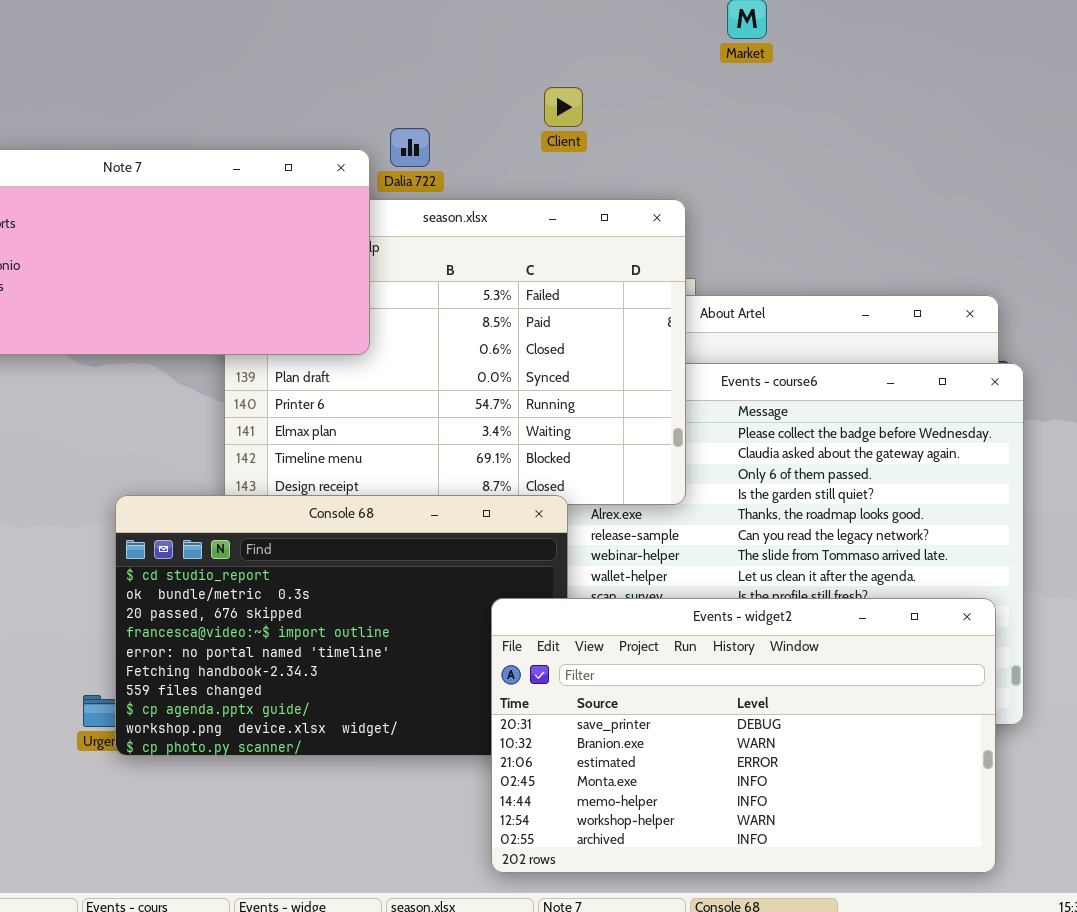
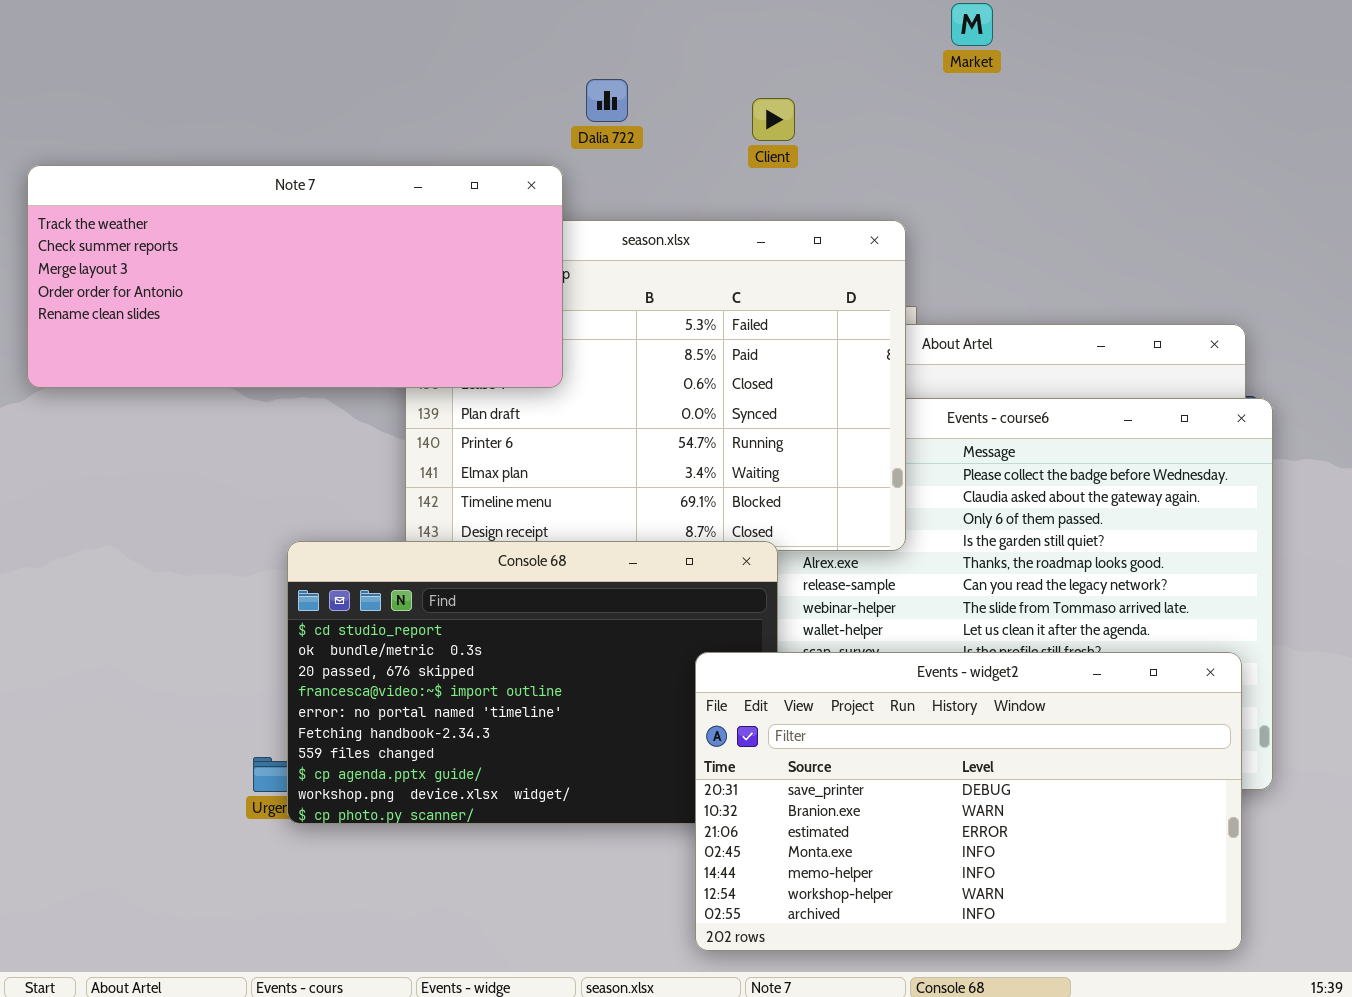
Dalia 722: [390,128,430,167] -> [586,79,628,122], moved

